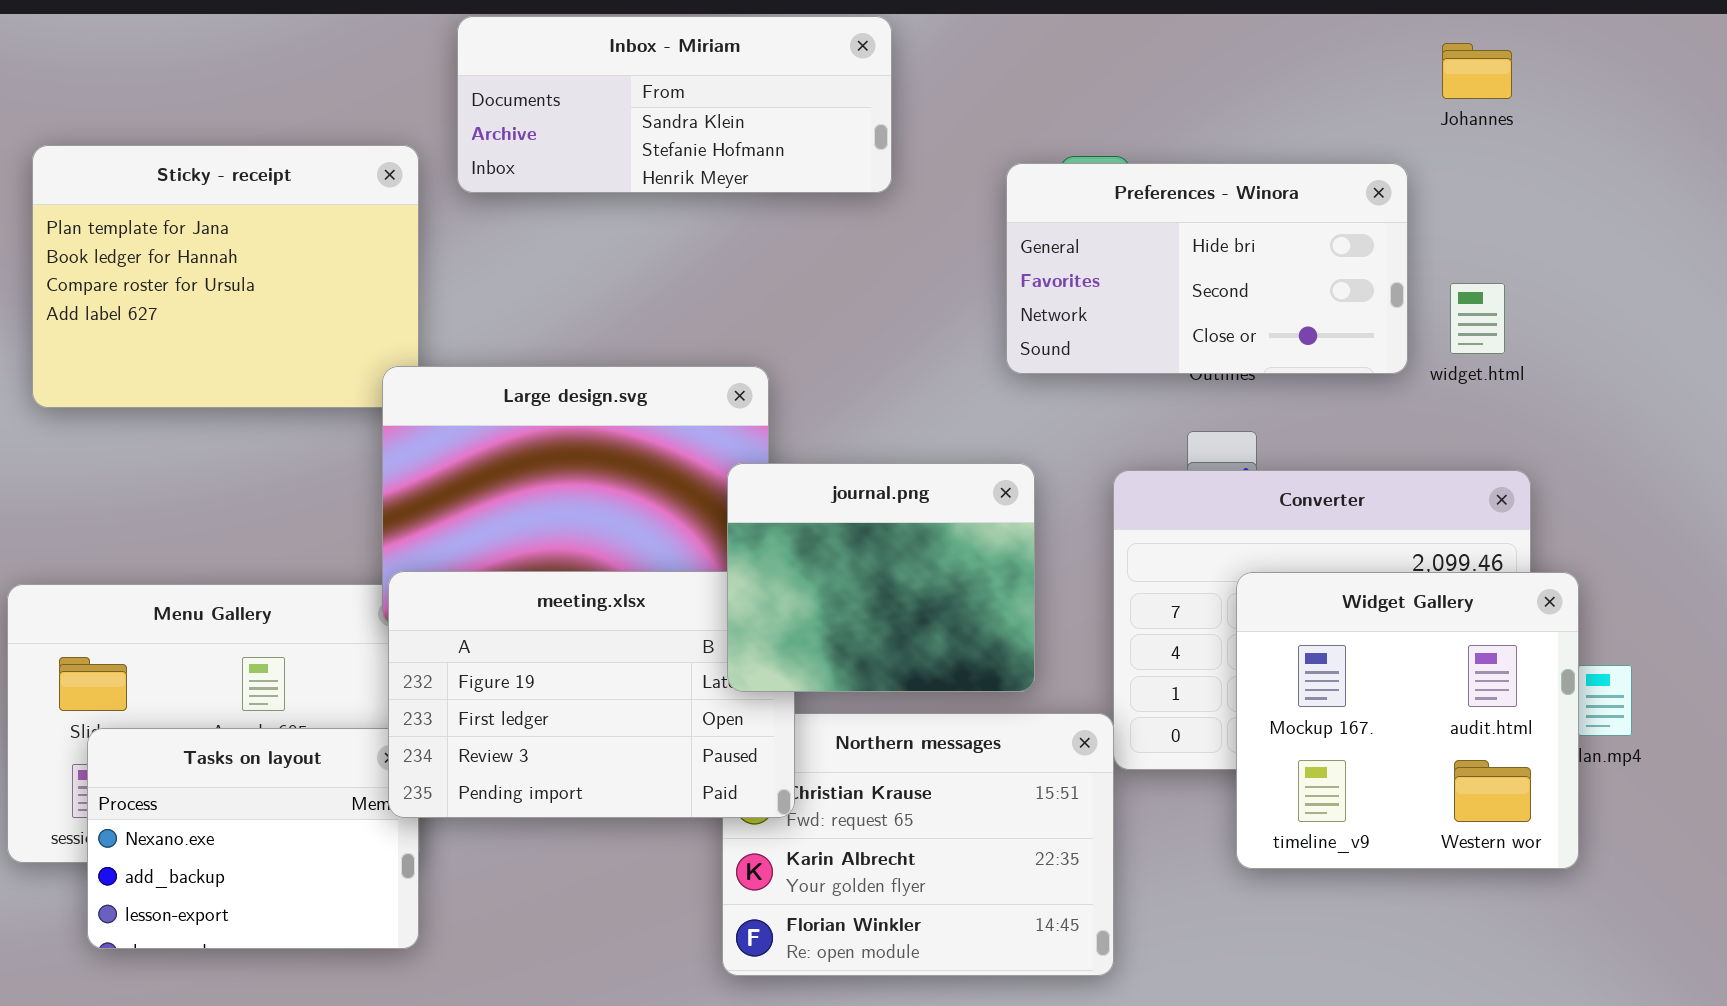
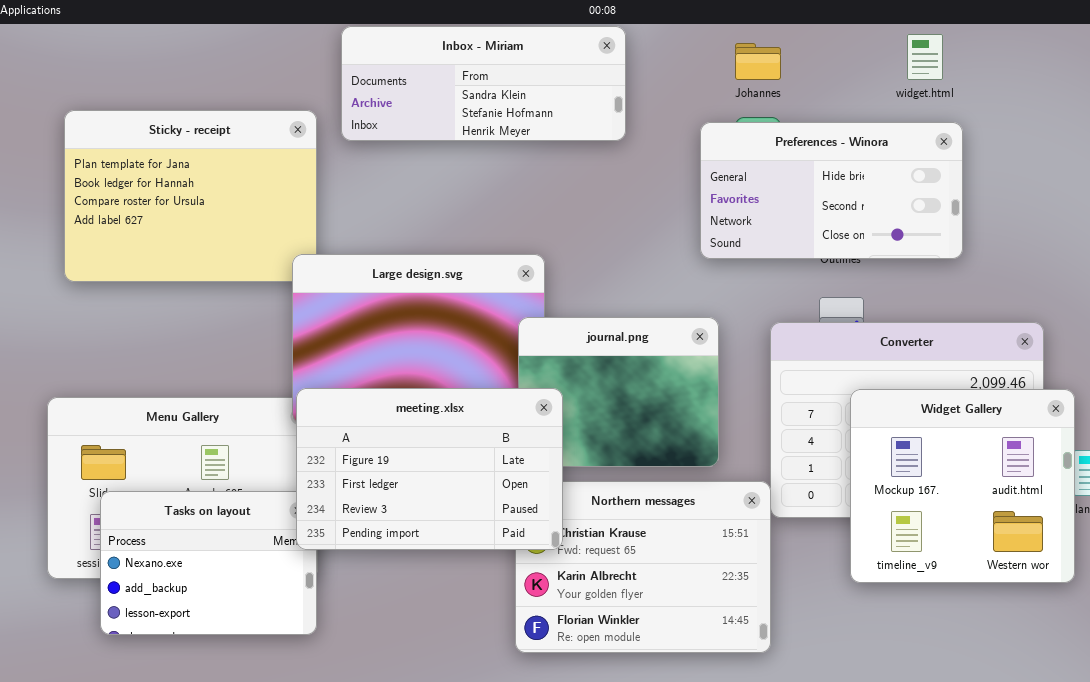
Johannes: [1442,43,1512,99] -> [735,43,781,80], moved
widget.html: [1450,283,1505,354] -> [907,34,943,80], moved
meeting.xlsx: [388,571,795,818] -> [296,388,563,550], raised

